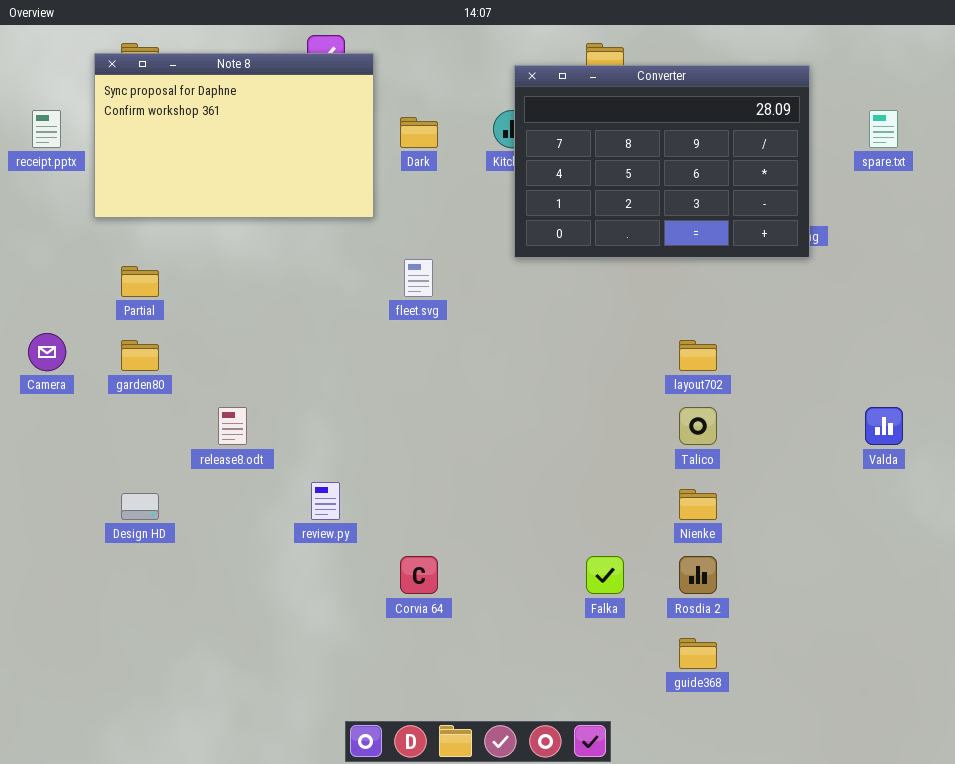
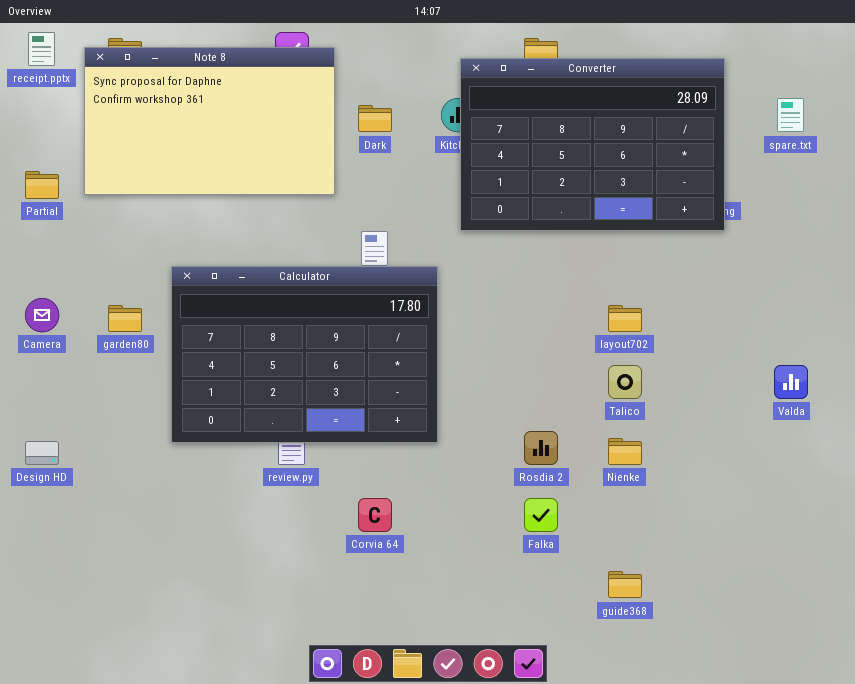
receipt.pptx: [32,110,61,148] -> [28,32,55,66], moved
Partial: [121,266,159,297] -> [25,171,59,199], moved
Calculator: none -> [171,266,438,443], opened
Design HD: [121,493,159,520] -> [25,441,59,465], moved
Rosdia 2: [679,556,717,594] -> [524,431,558,465], moved

